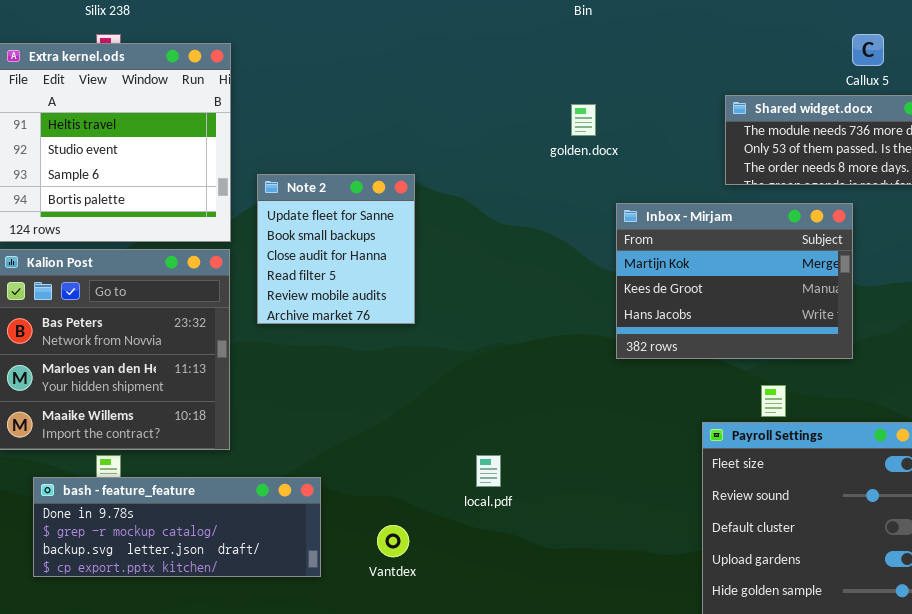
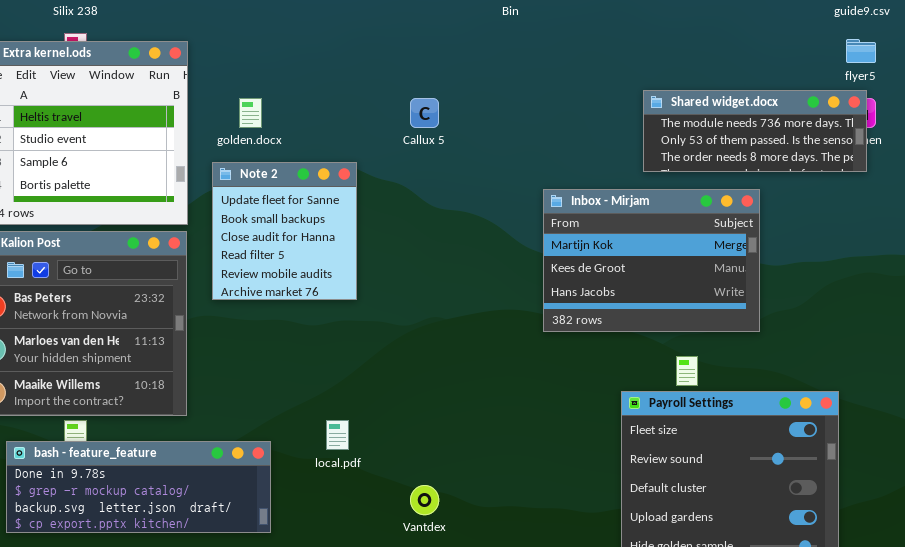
Callux 5: [852,34,884,66] -> [410,98,439,128], moved
golden.docx: [571,104,596,136] -> [239,98,262,128], moved
local.pdf: [476,455,501,487] -> [326,420,349,450], moved
Vantdex: [377,525,409,557] -> [410,485,439,515], moved

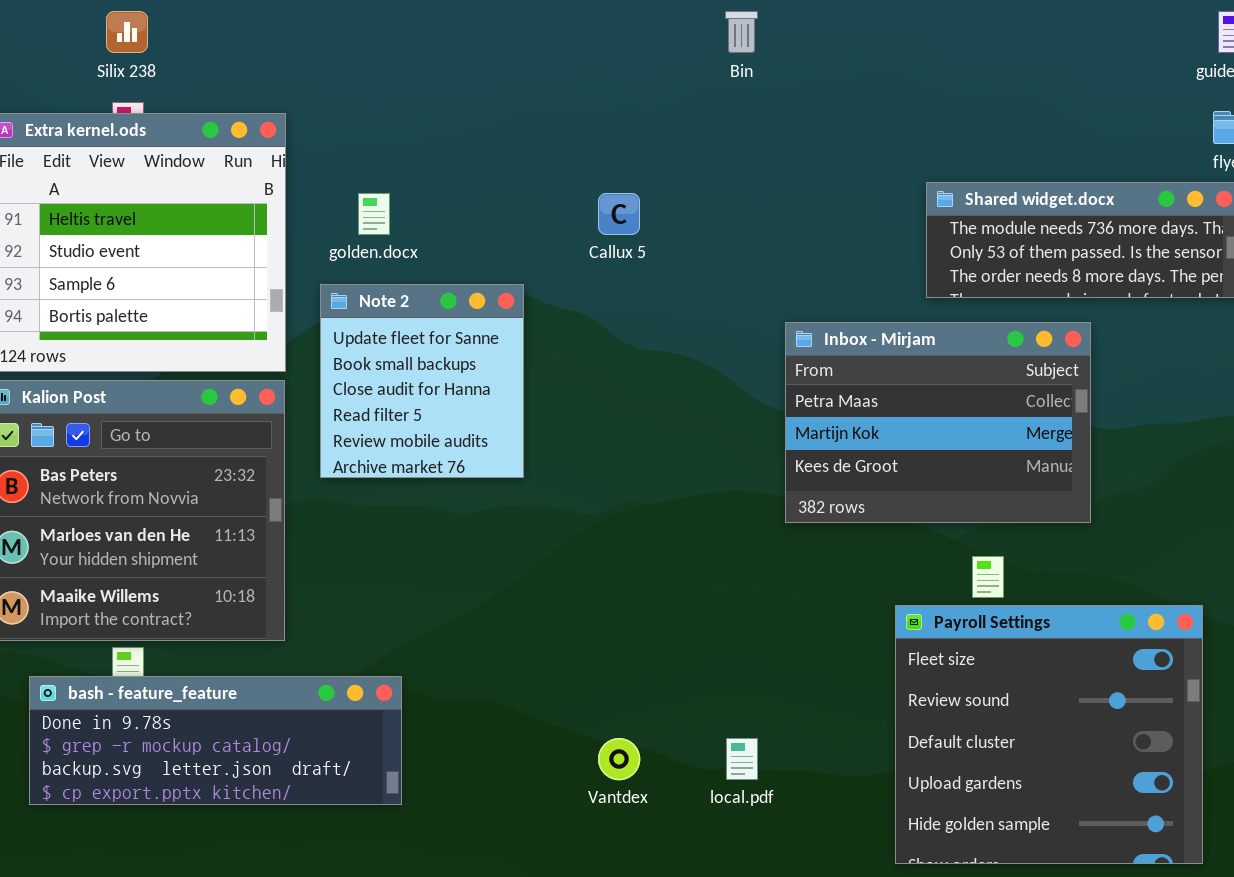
Inbox - Mirjam: [543,189,760,332] -> [785,322,1091,523], scrolled up 1 row
local.pdf: [326,420,349,450] -> [726,738,758,780], moved

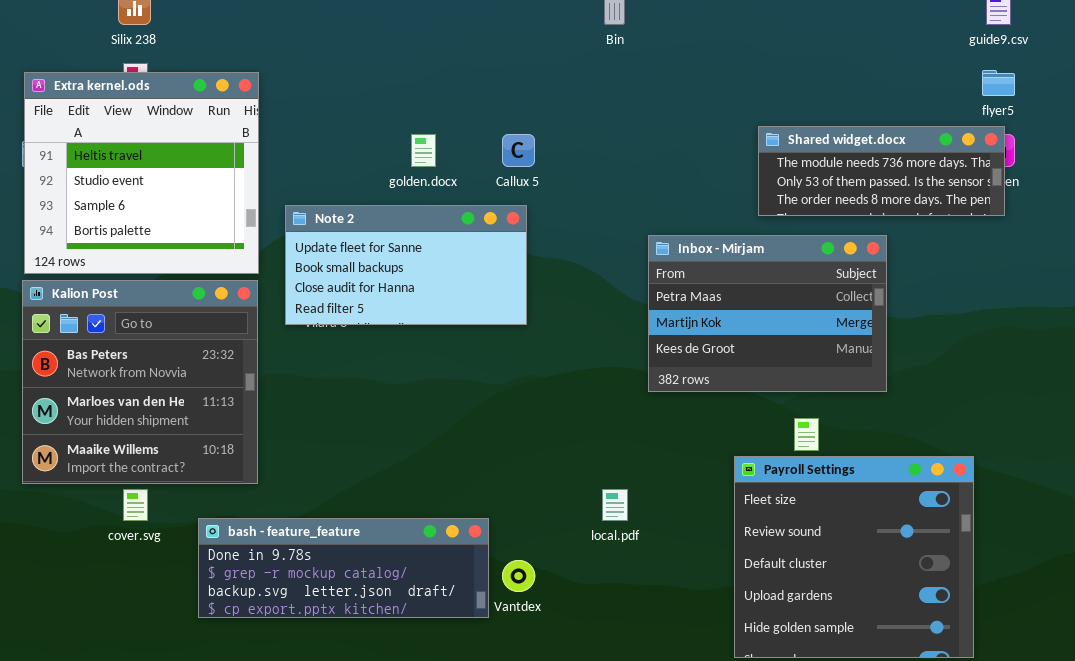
golden.docx: [358,193,390,235] -> [411,134,436,167], moved
Note 2: [320,284,524,478] -> [285,205,527,325], resized
bash - feature_feature: [29,676,402,805] -> [198,518,489,618], moved
local.pdf: [726,738,758,780] -> [602,489,628,521], moved

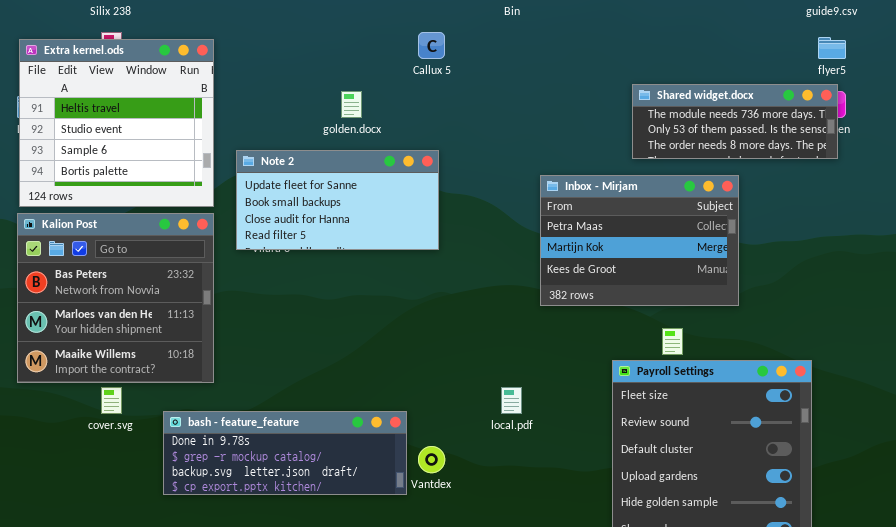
Callux 5: [502,134,535,167] -> [418,32,445,59], moved

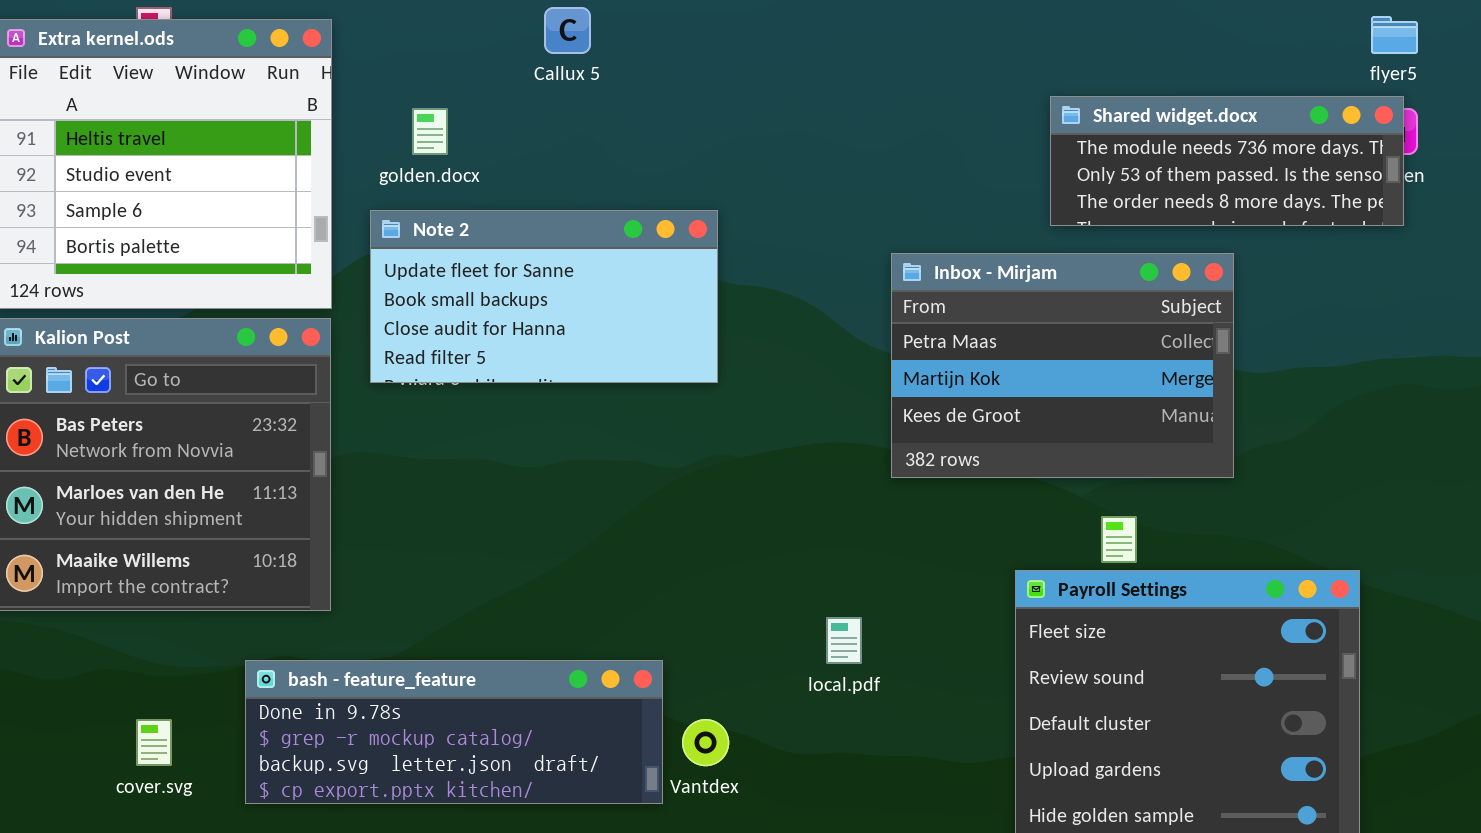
Callux 5: [418,32,445,59] -> [544,7,591,54], moved
golden.docx: [341,91,362,118] -> [412,108,448,155], moved
cover.svg: [101,387,122,414] -> [136,719,172,766], moved

